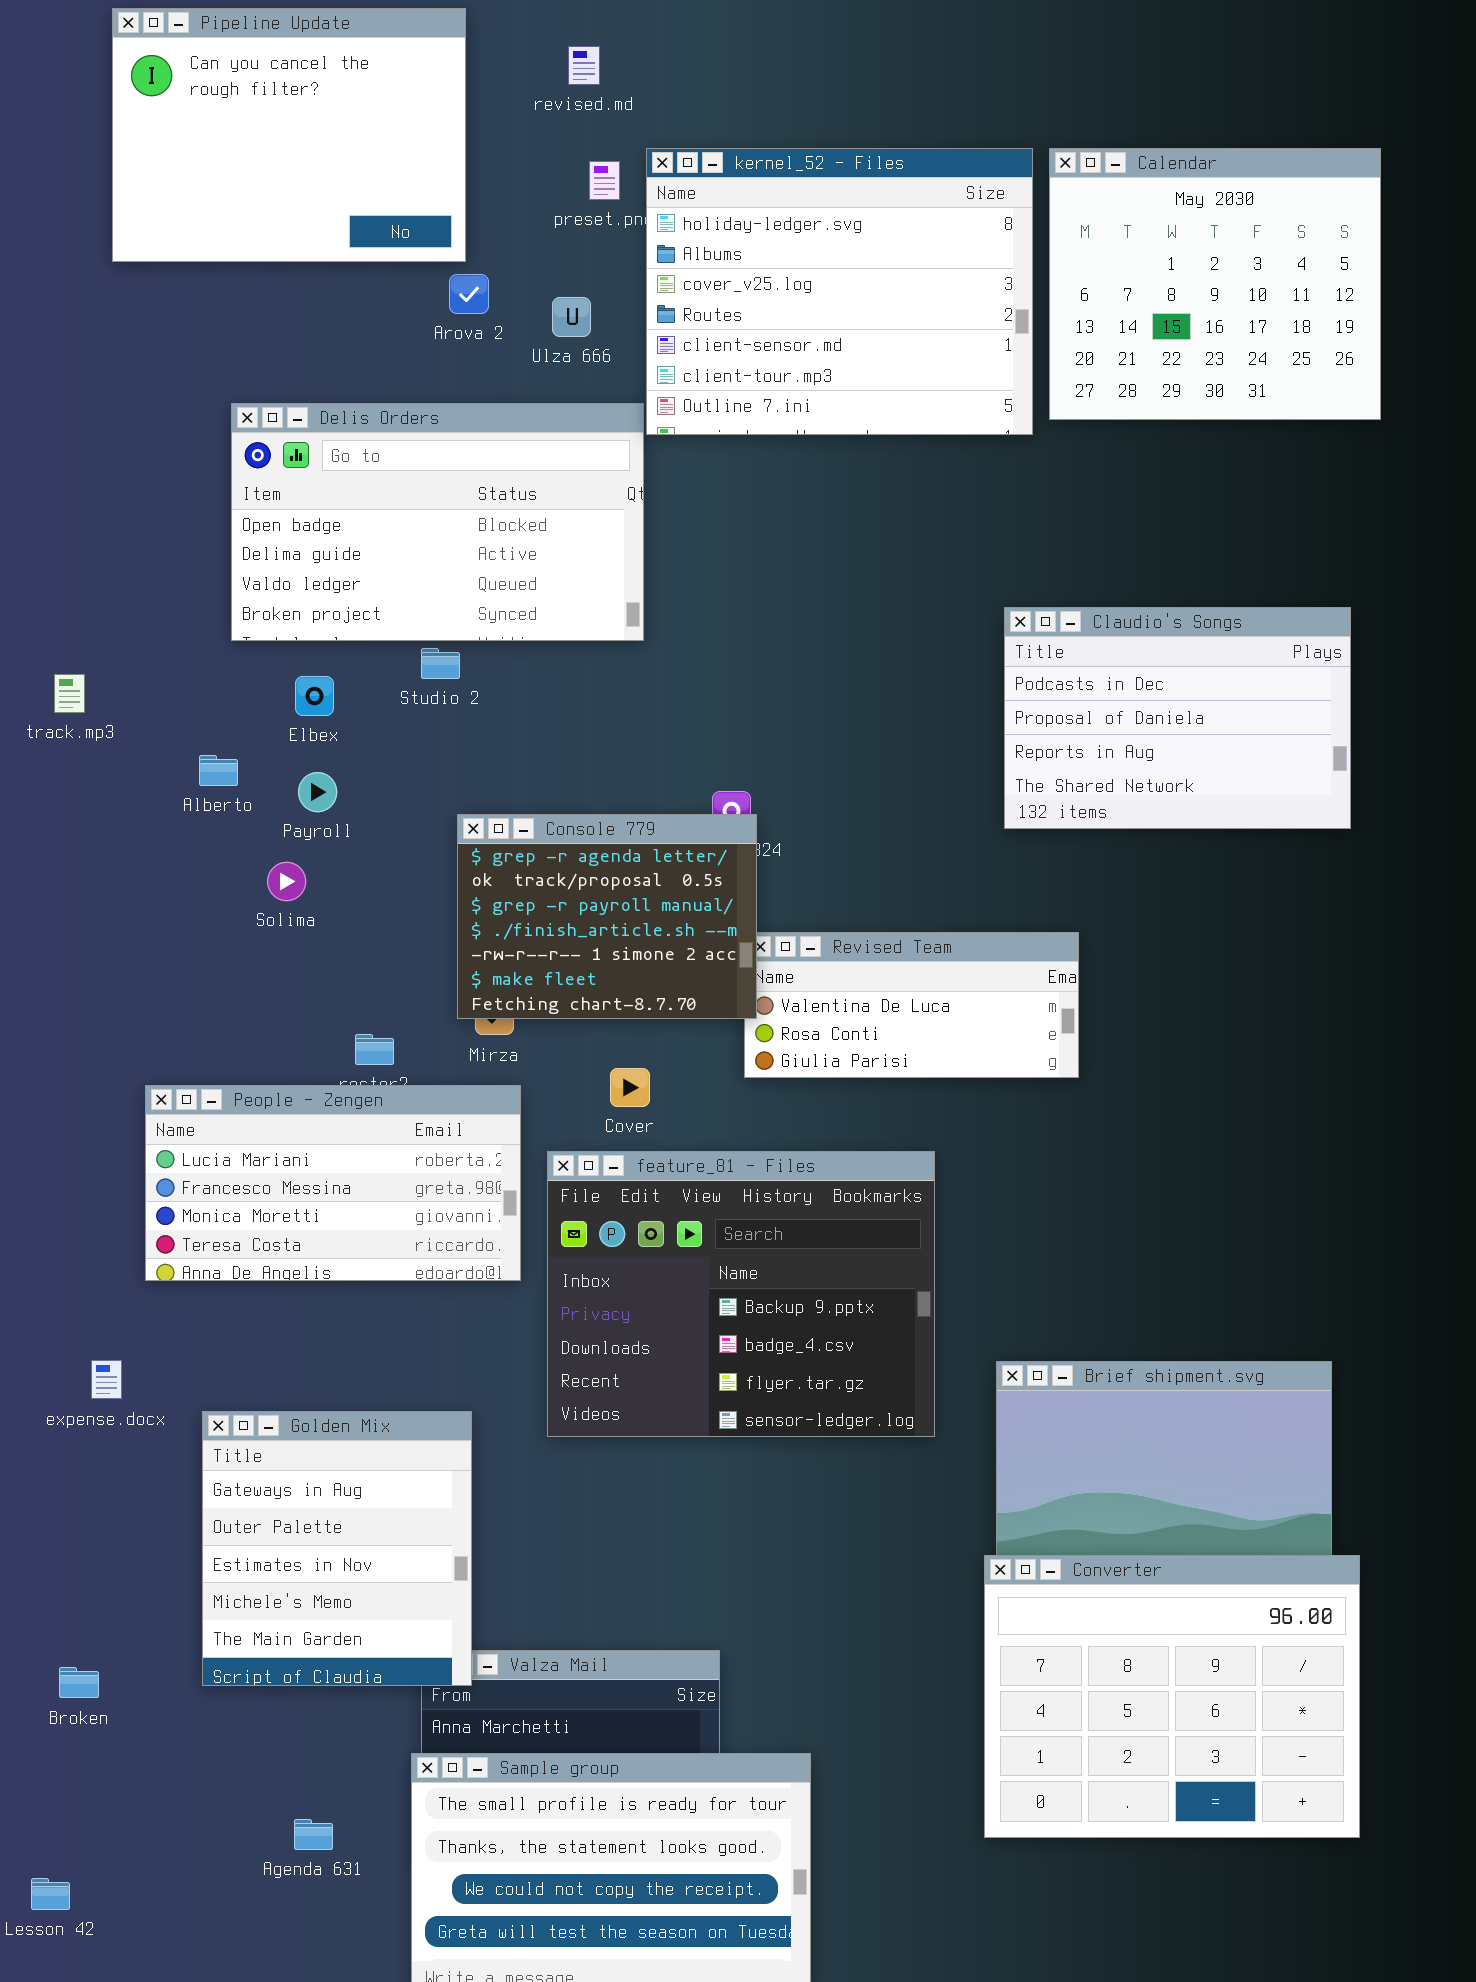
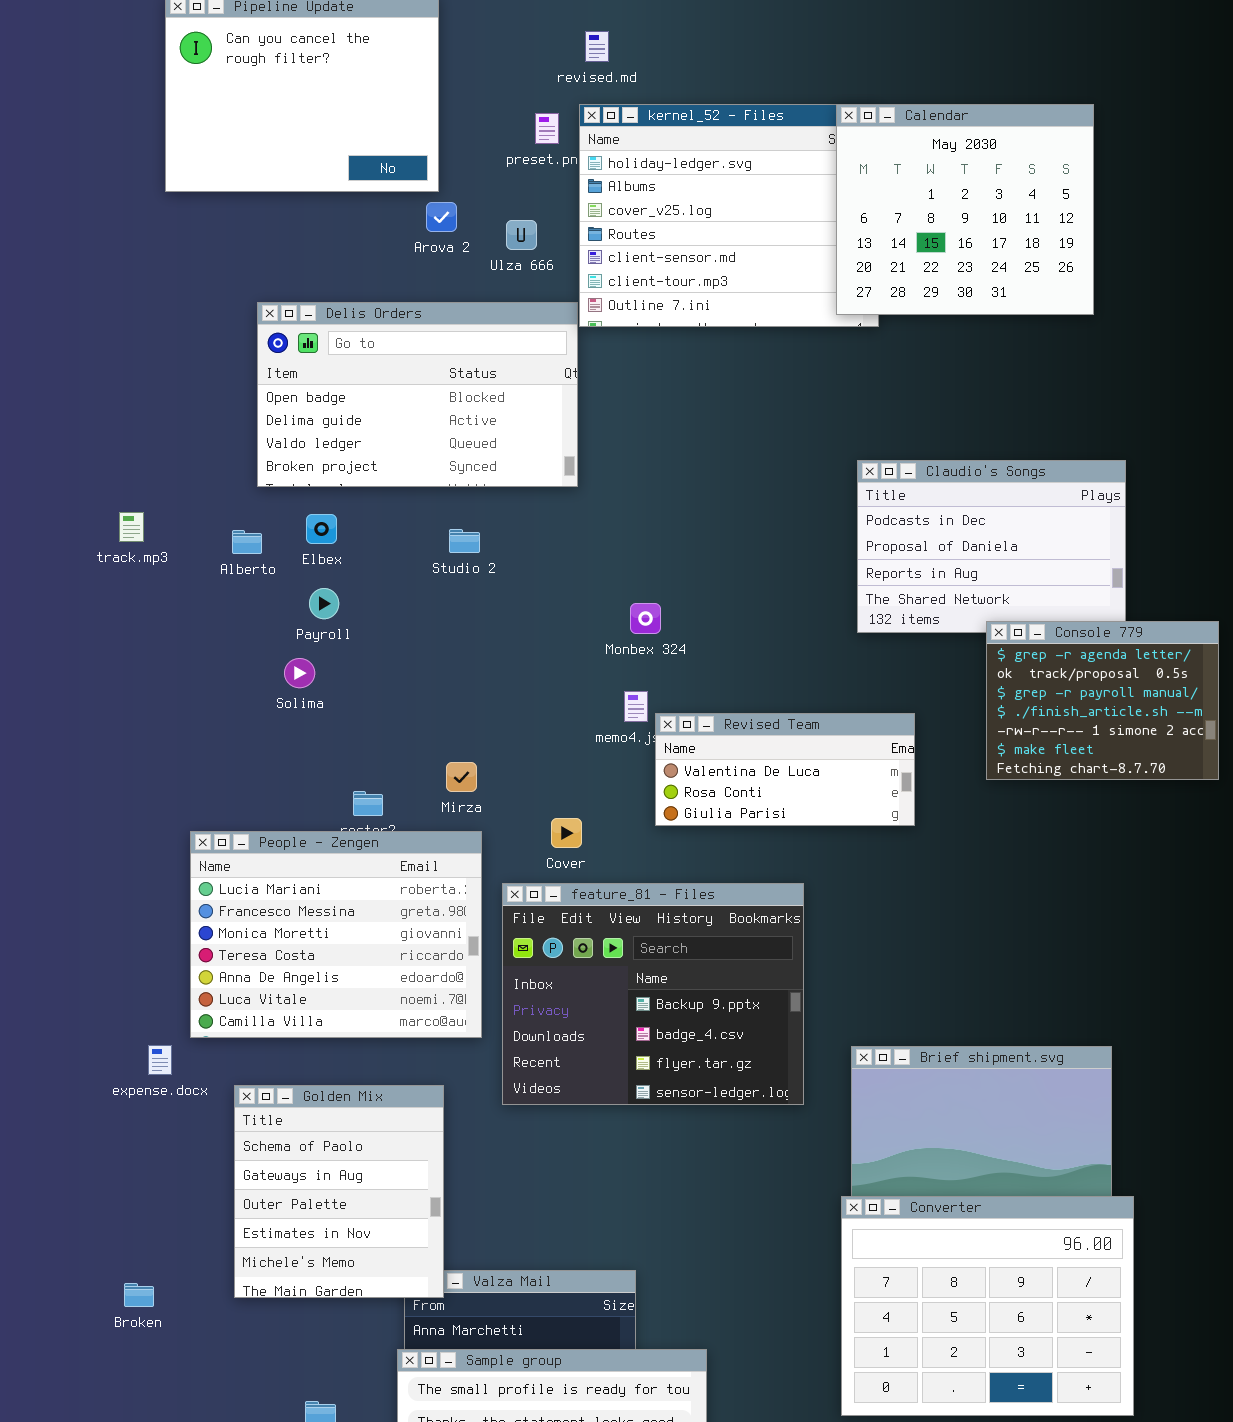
revised.md: [568,46,600,85] -> [585,31,609,62], moved
Calendar: [1049,148,1381,420] -> [836,104,1094,315], moved
Studio 2: [421,648,460,679] -> [449,529,480,553], moved
Alberto: [199,755,238,786] -> [232,530,262,554], moved
Console 779: [457,814,757,1019] -> [986,621,1219,780], moved
People - Zengen: [145,1085,521,1281] -> [190,831,482,1038], resized
Golden Mix: [202,1411,472,1686] -> [234,1085,444,1298], scrolled up 1 row

